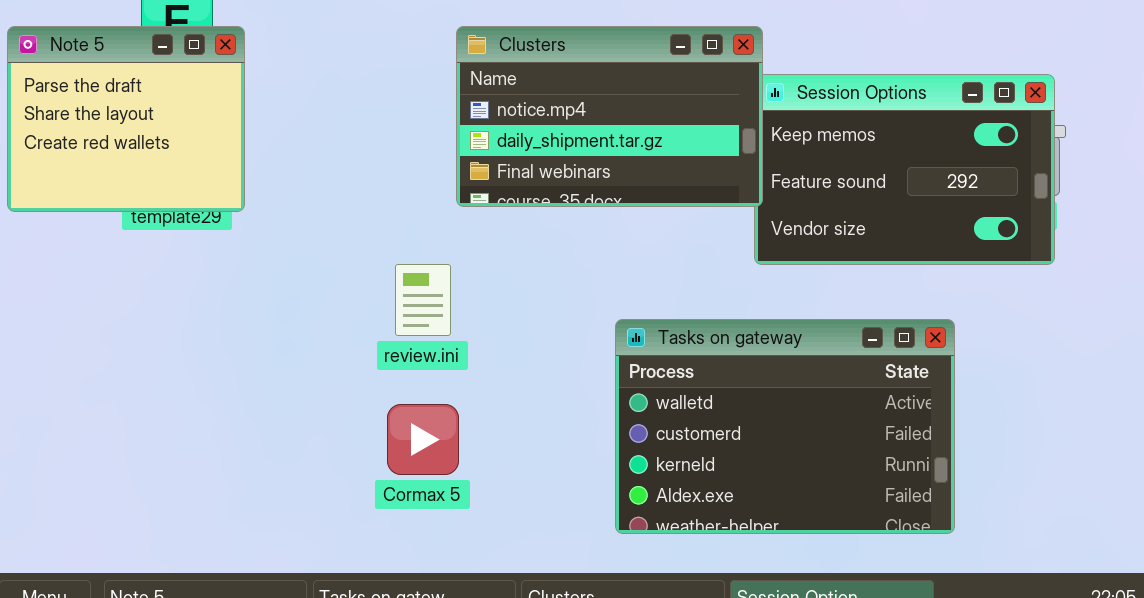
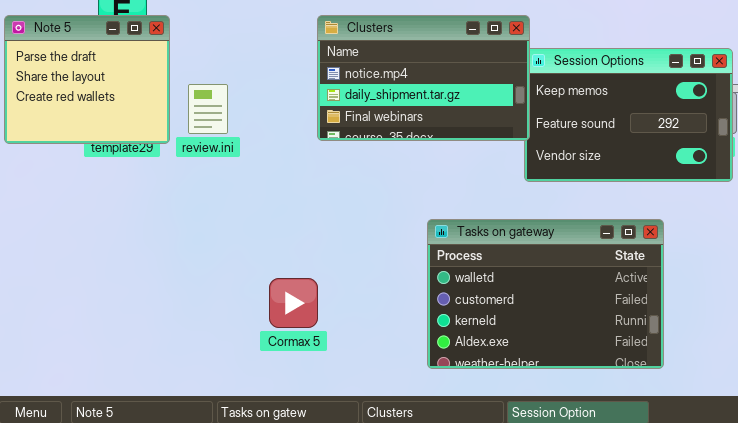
review.ini: [395,264,451,336] -> [188,84,228,134], moved

